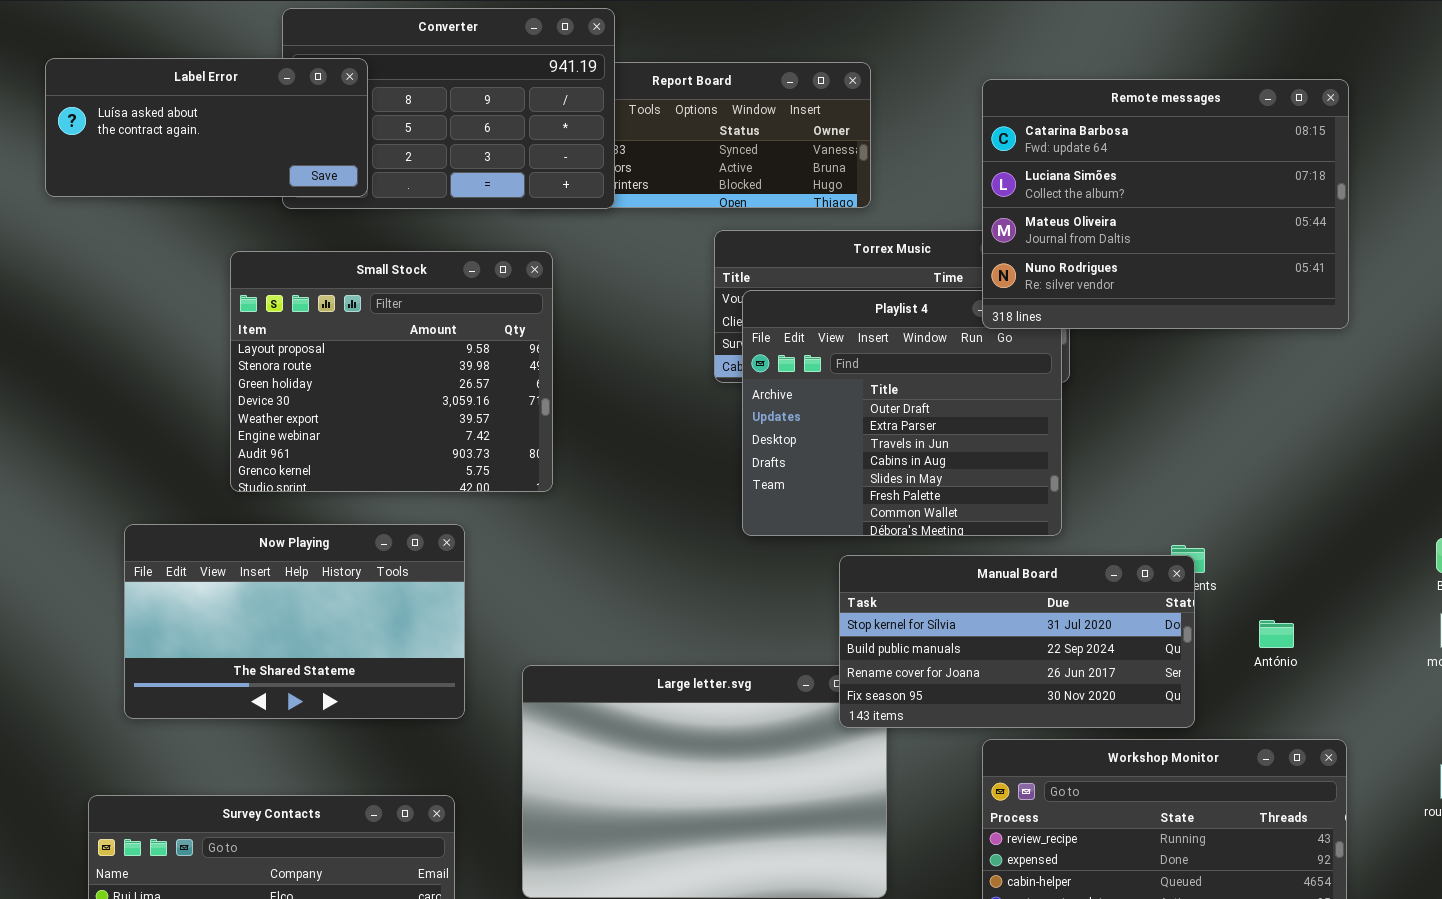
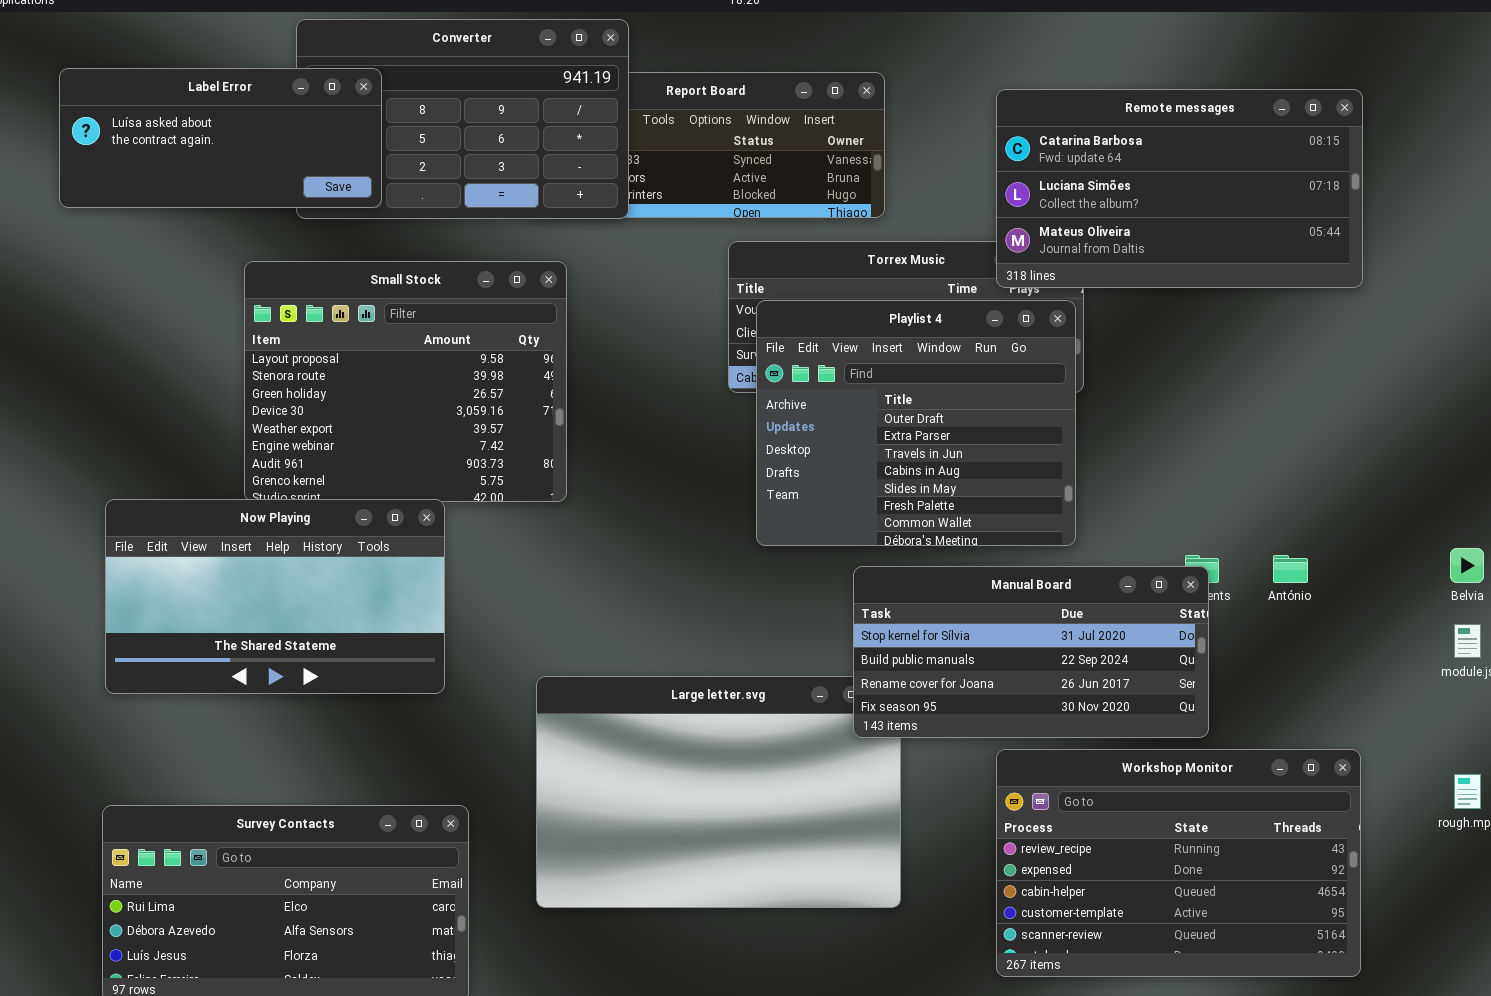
Remote messages: [982,79,1349,329] -> [996,89,1363,288], resized
Now Playing: [124,524,465,719] -> [105,499,445,694], moved
António: [1259,620,1294,648] -> [1273,555,1308,583], moved

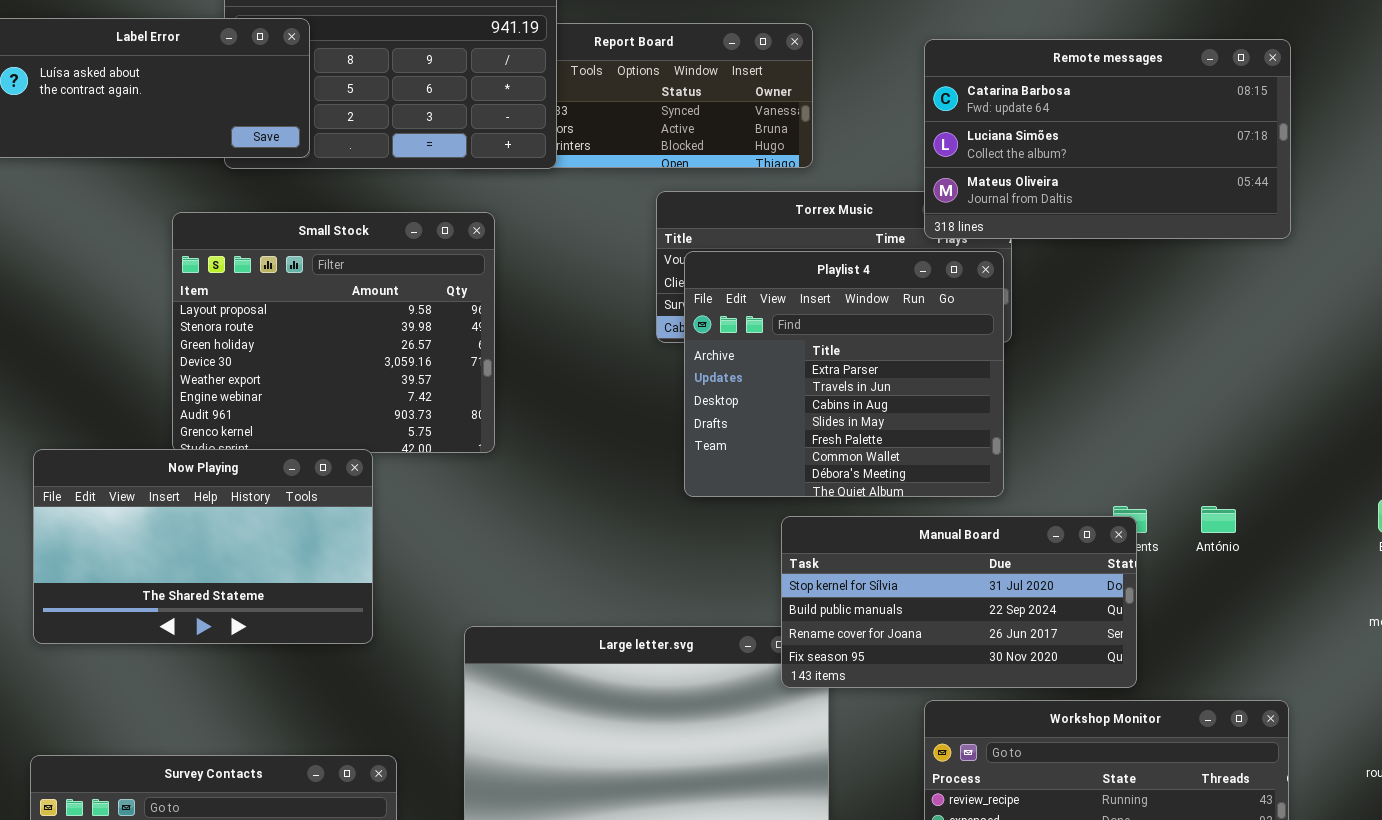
Playlist 4: [756,300,1076,546] -> [684,251,1004,497], scrolled down 1 row

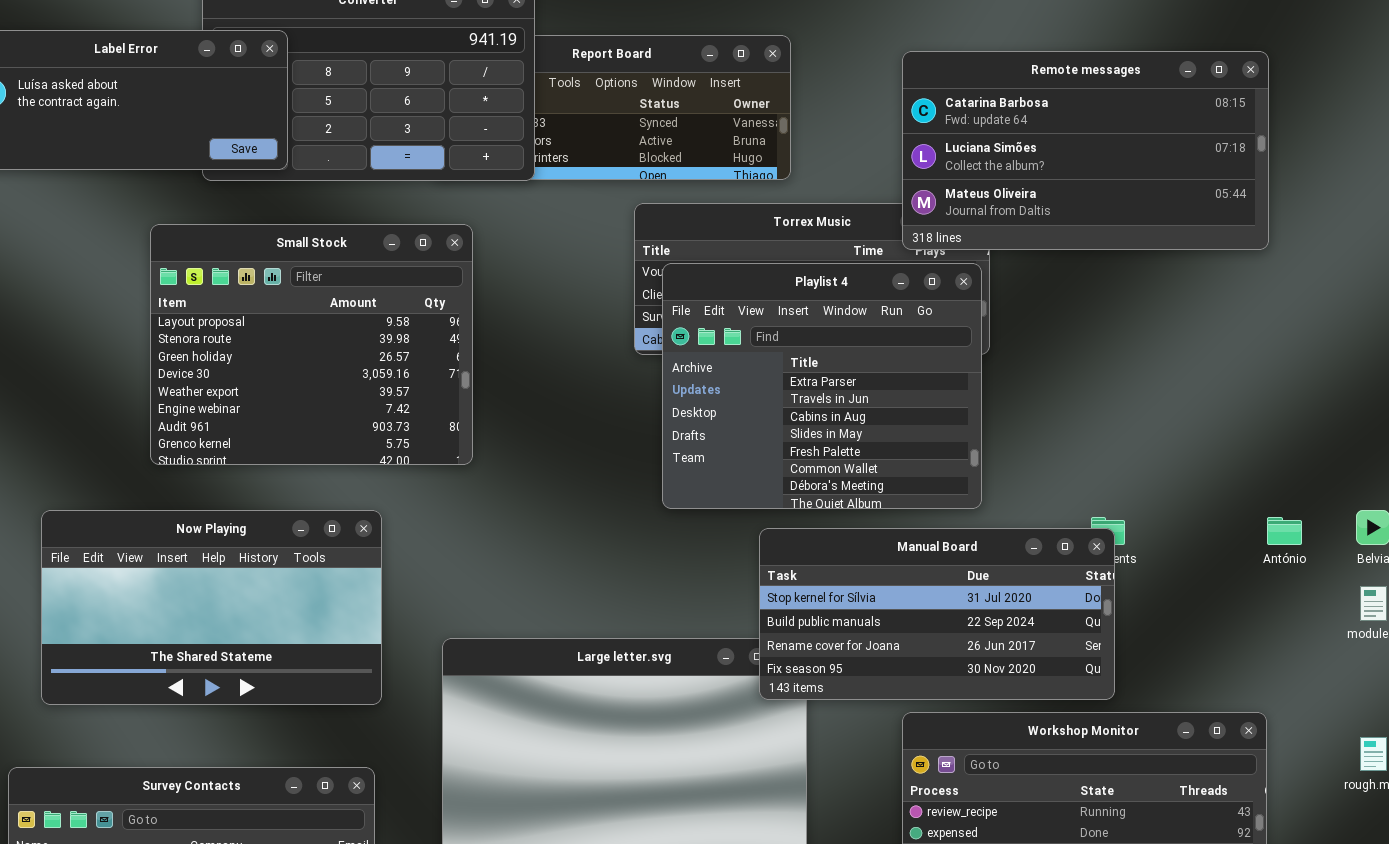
Now Playing: [33,449,373,644] -> [41,510,382,705], moved
António: [1201,506,1236,533] -> [1267,517,1302,545], moved

